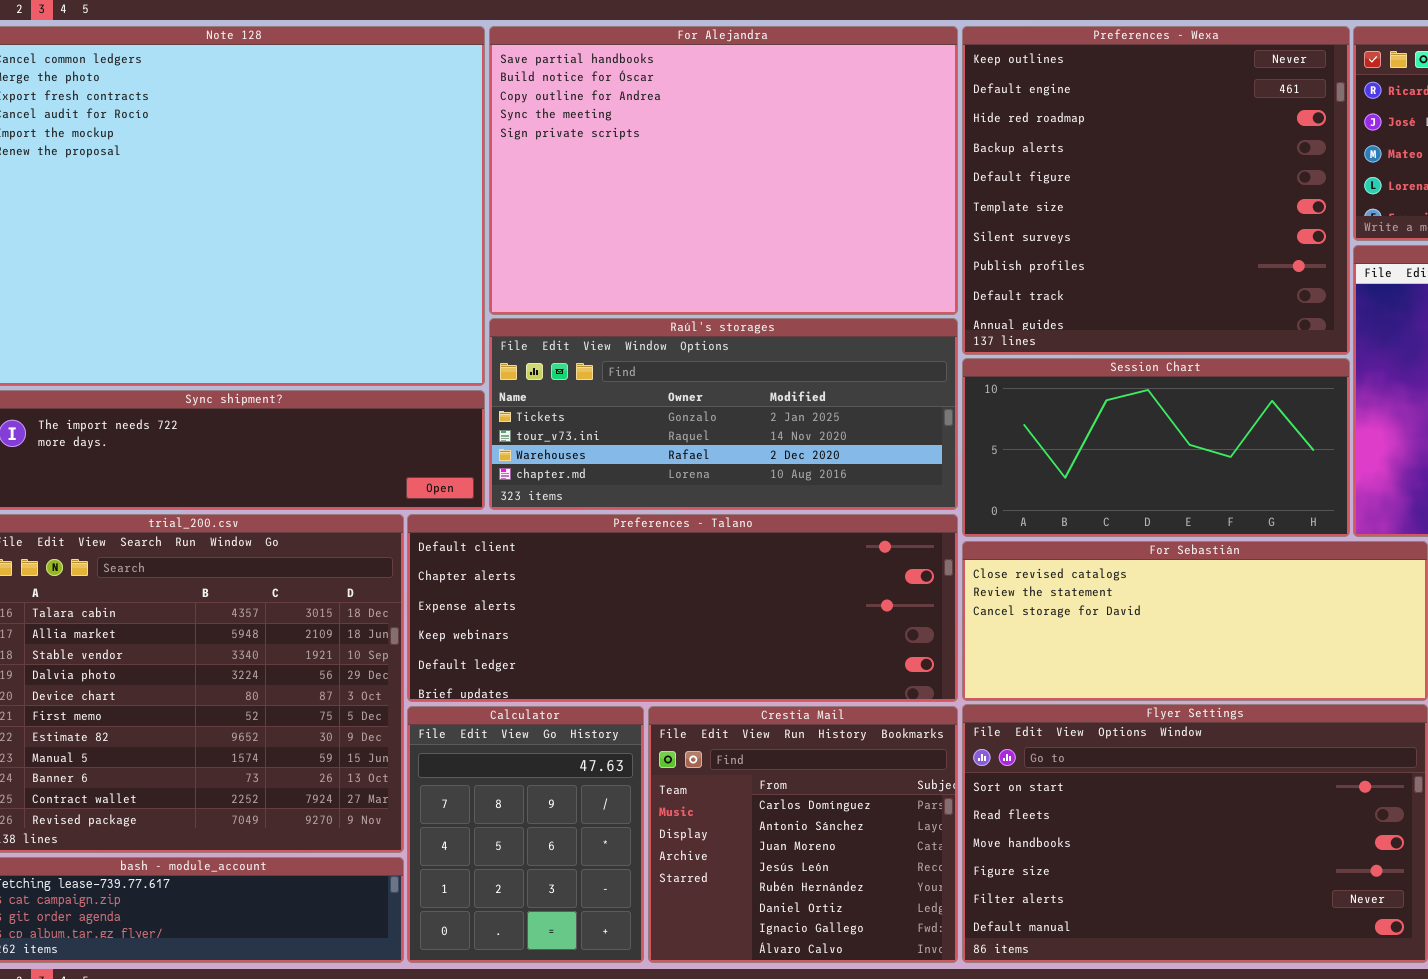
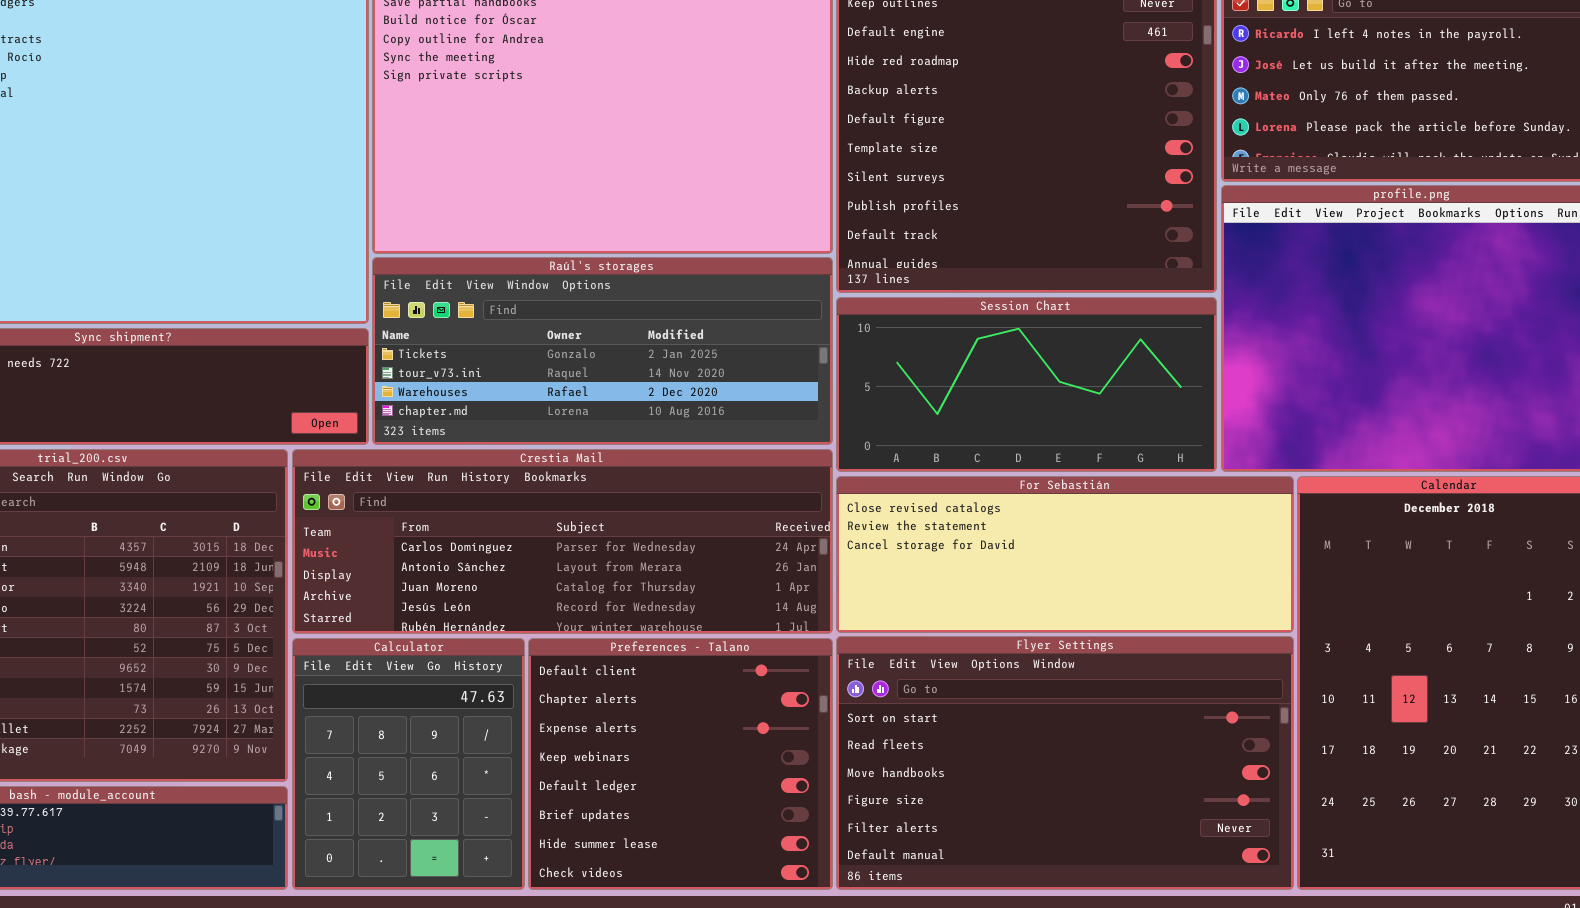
Preferences - Talano: [407,514,958,702] -> [528,638,833,890], moved, resized
Crestia Mail: [648,706,958,963] -> [292,449,833,634], moved, resized

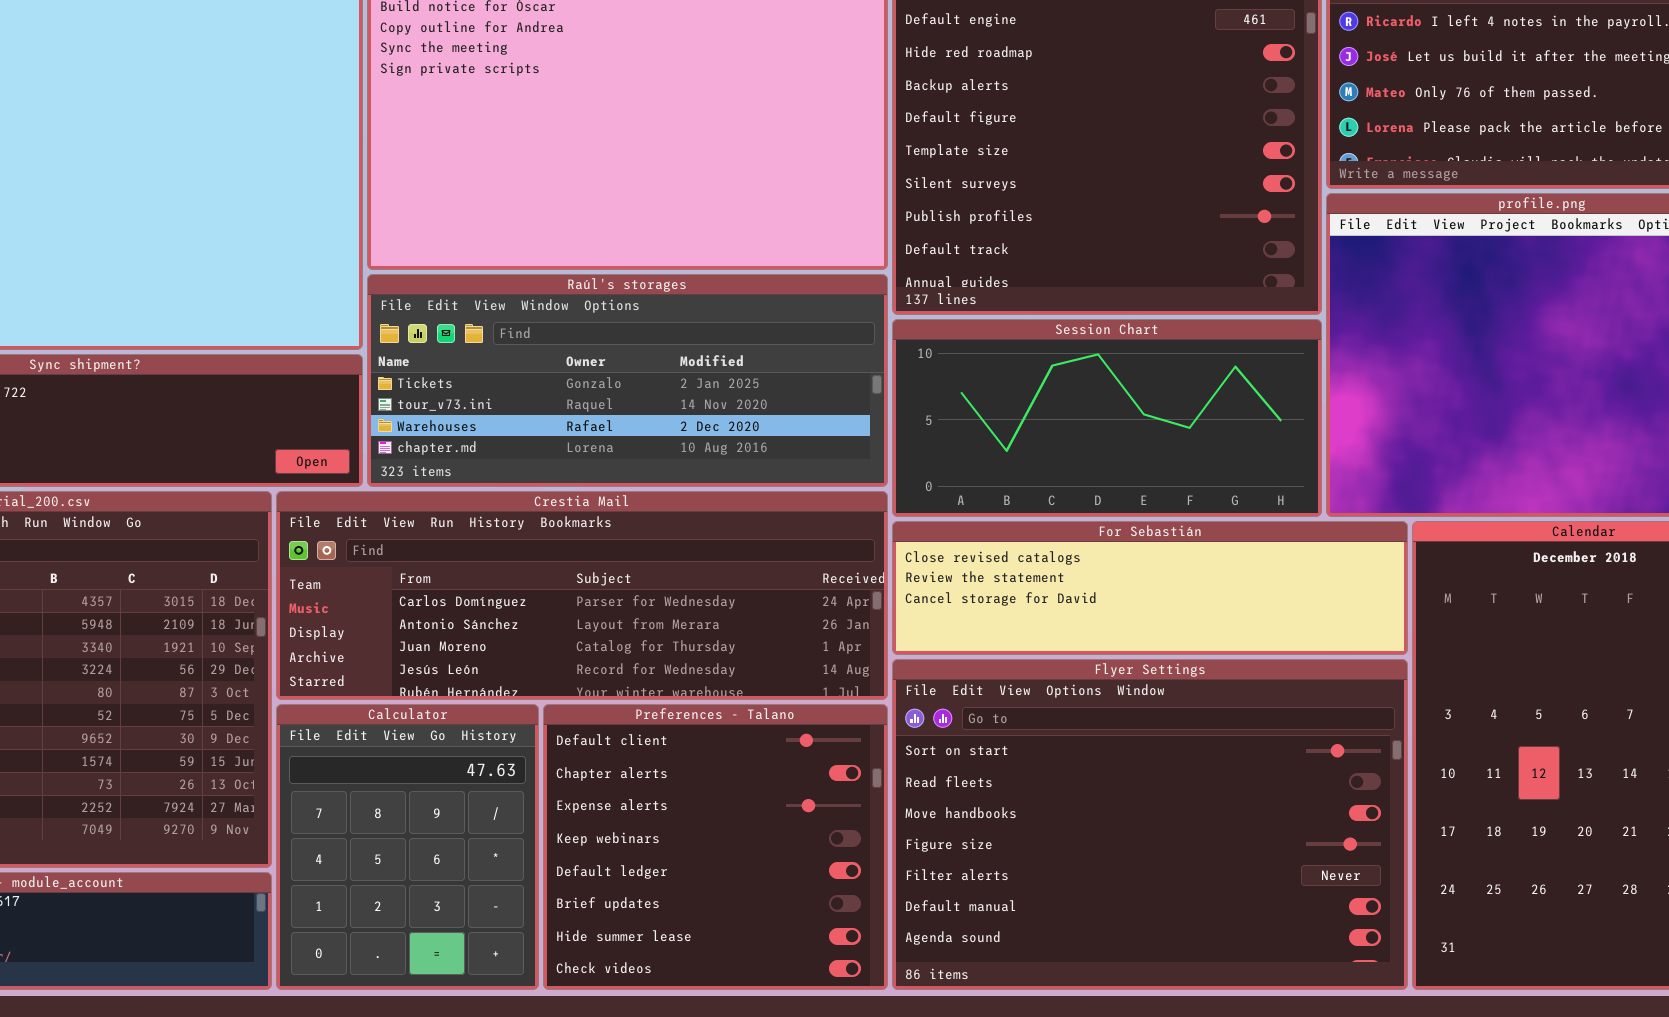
For Sebastián: [836,476,1294,633] -> [892,521,1408,655], resized
Flyer Settings: [836,636,1294,890] -> [892,659,1408,990], resized

